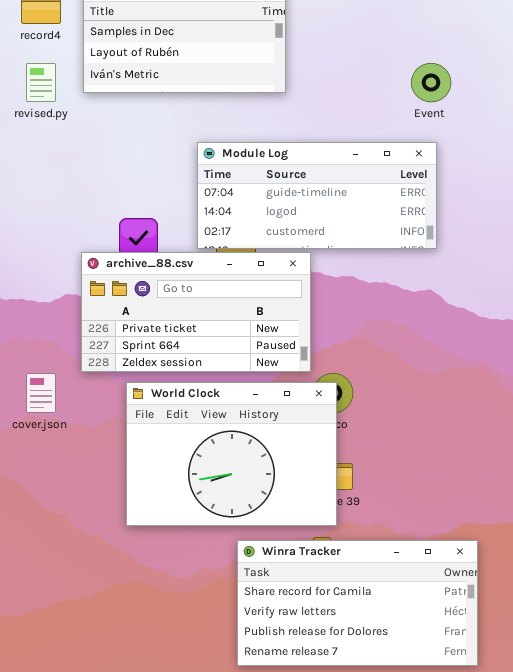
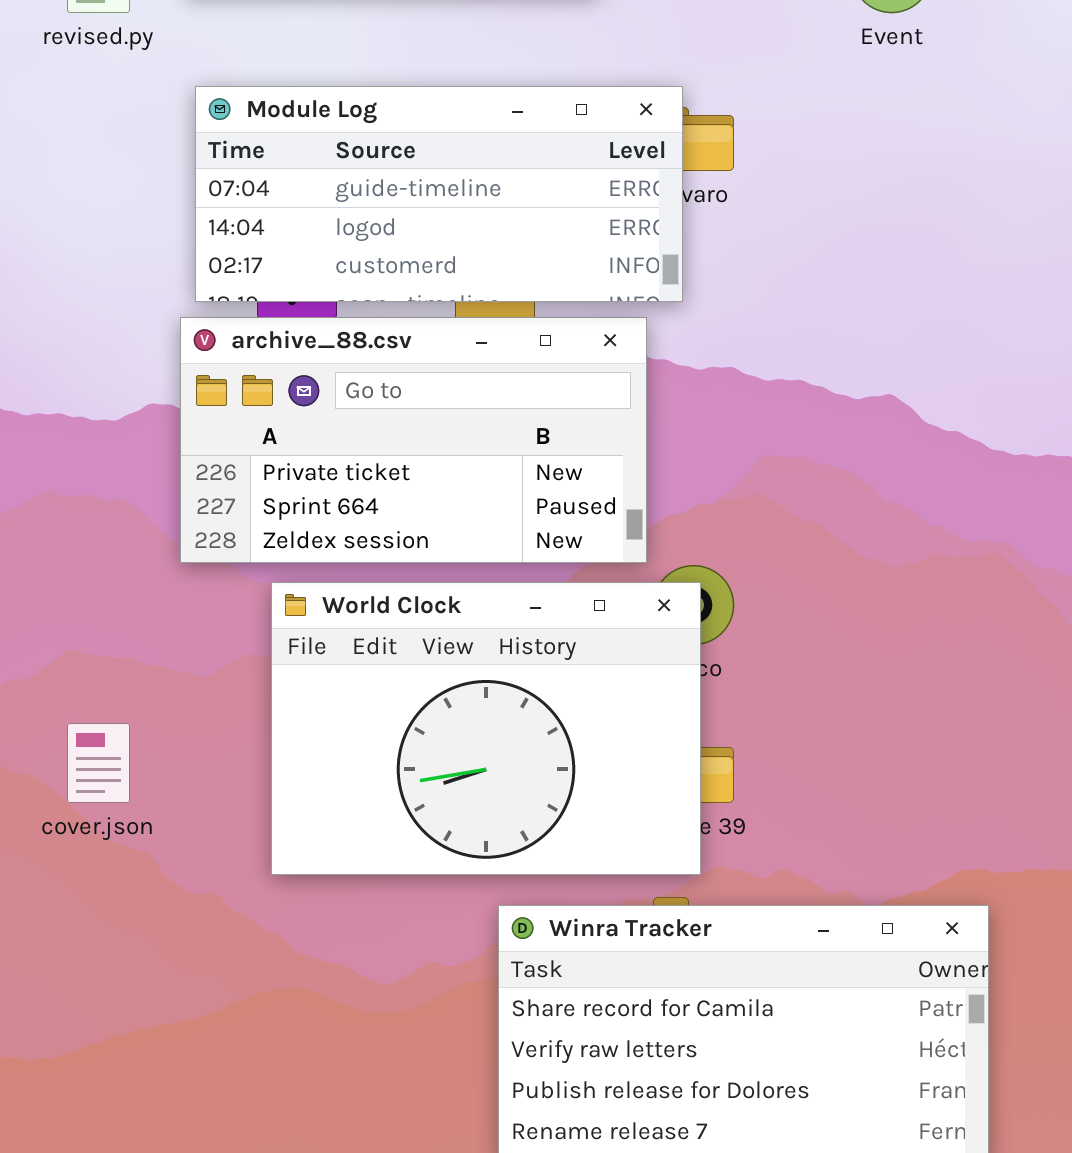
Module Log: [197,142,437,249] -> [195,86,683,302], moved
cover.json: [26,373,56,413] -> [67,723,130,803], moved

